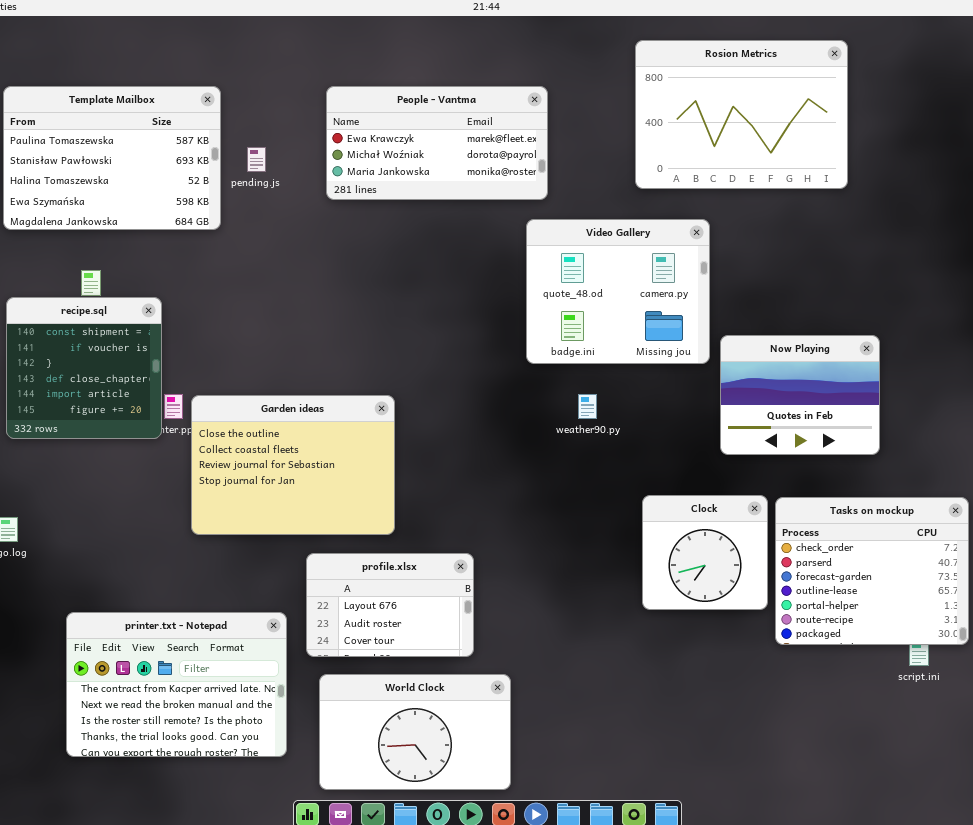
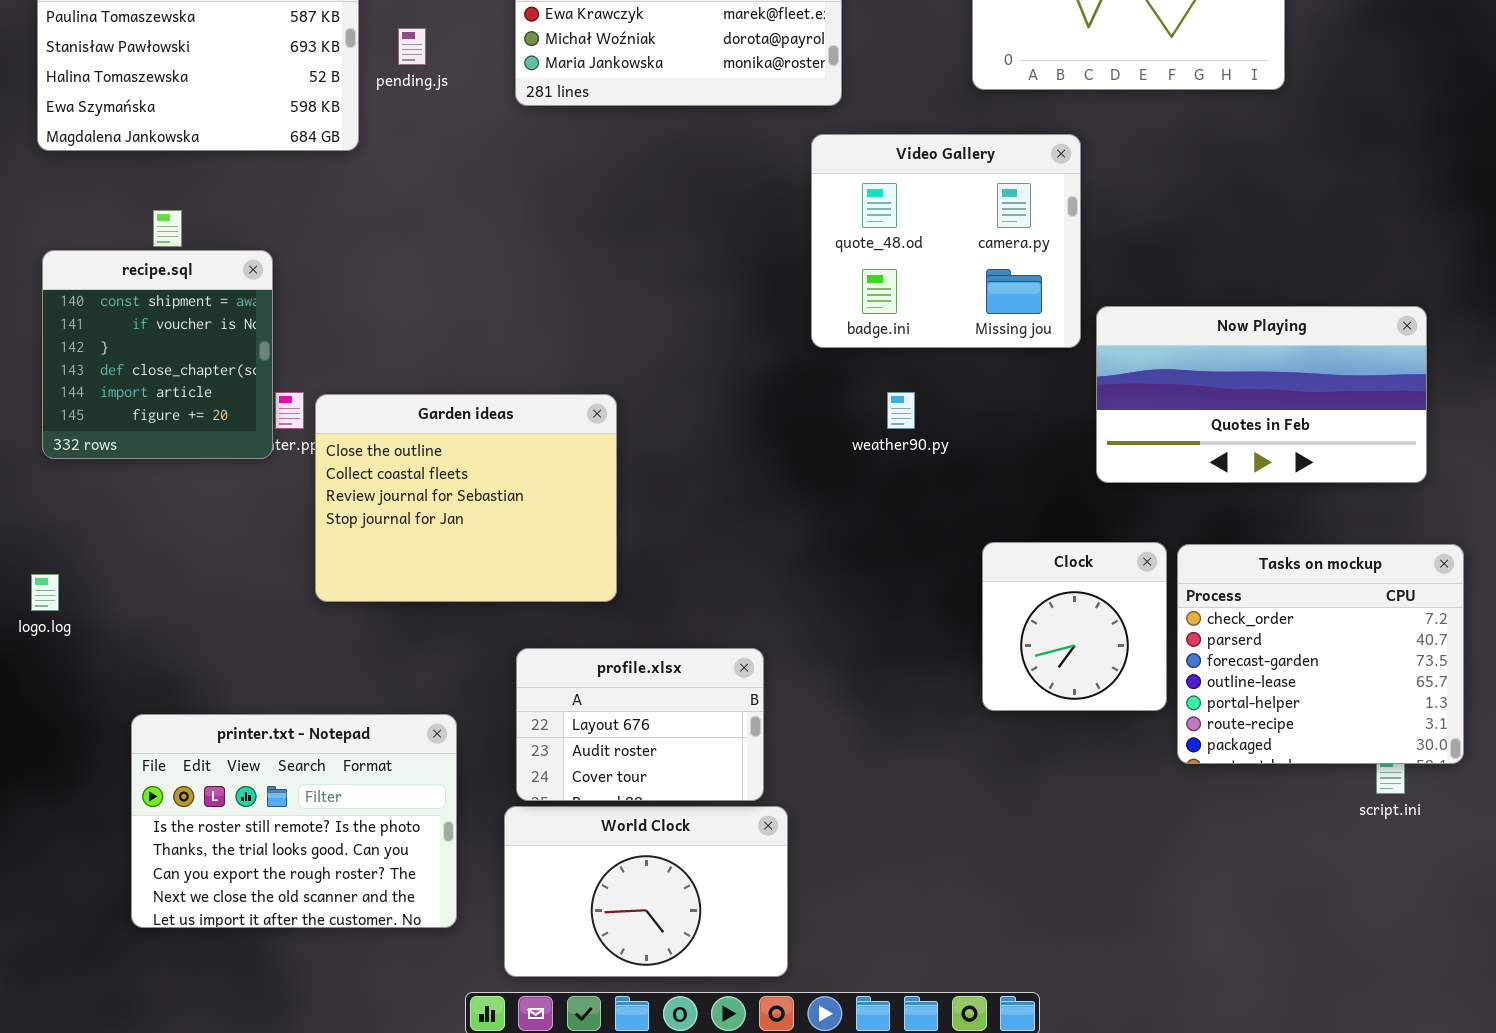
Now Playing: [720,335,880,455] -> [1096,306,1427,483], resized
profile.xlsx: [306,553,474,657] -> [516,648,764,801], moved
printer.txt - Notepad: [66,612,287,757] -> [131,714,457,928], scrolled down 2 rows

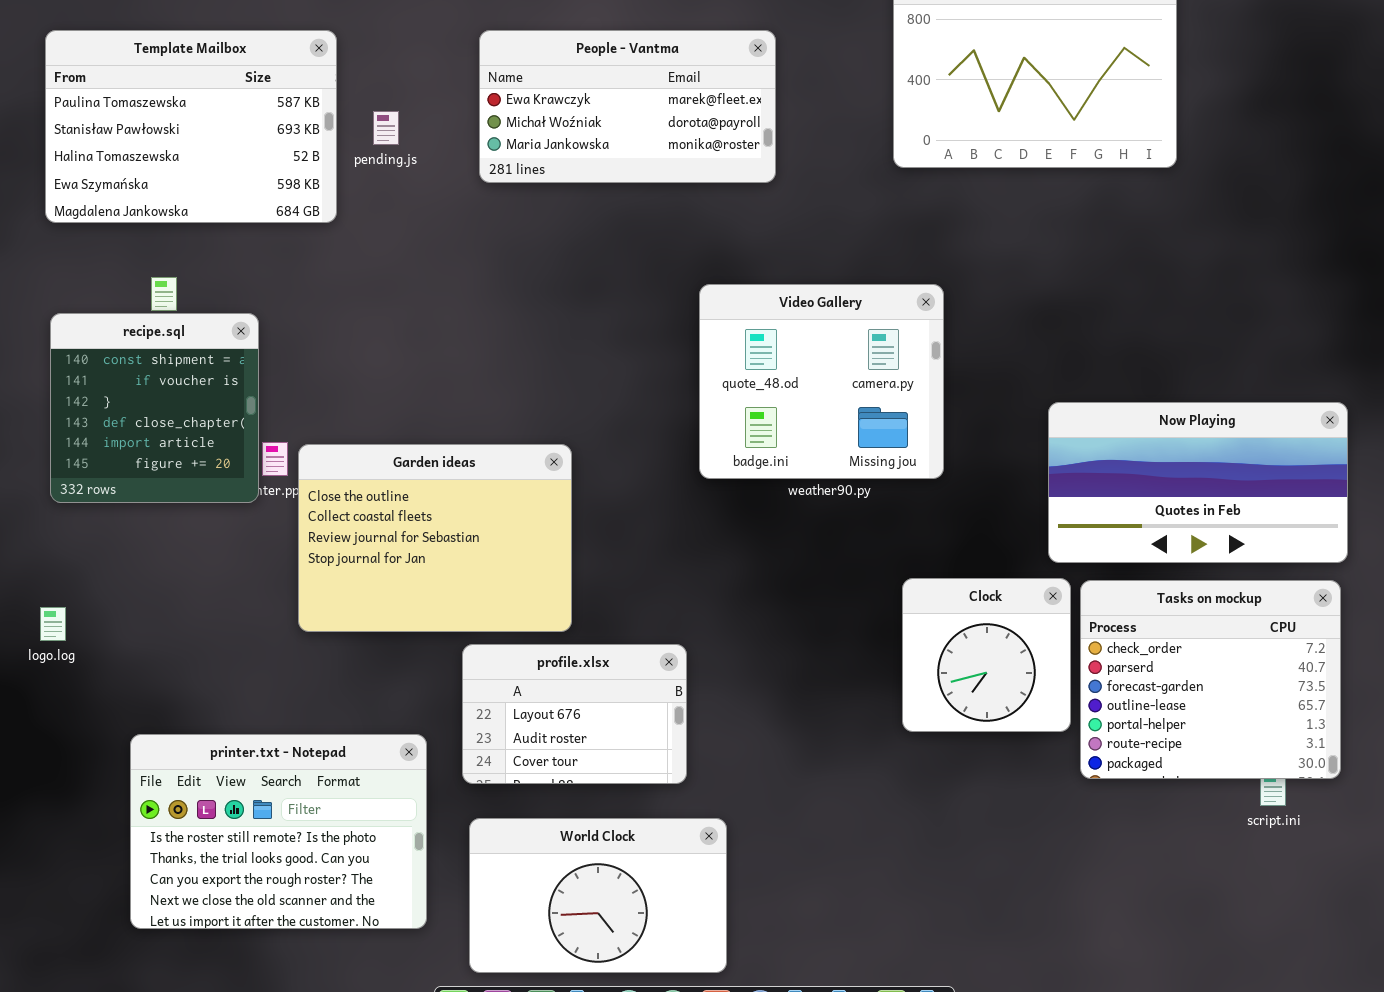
Video Gallery: [811,134,1081,348] -> [699,284,944,479], moved
Now Playing: [1096,306,1427,483] -> [1048,402,1348,563], moved
profile.xlsx: [516,648,764,801] -> [462,644,687,784], moved

